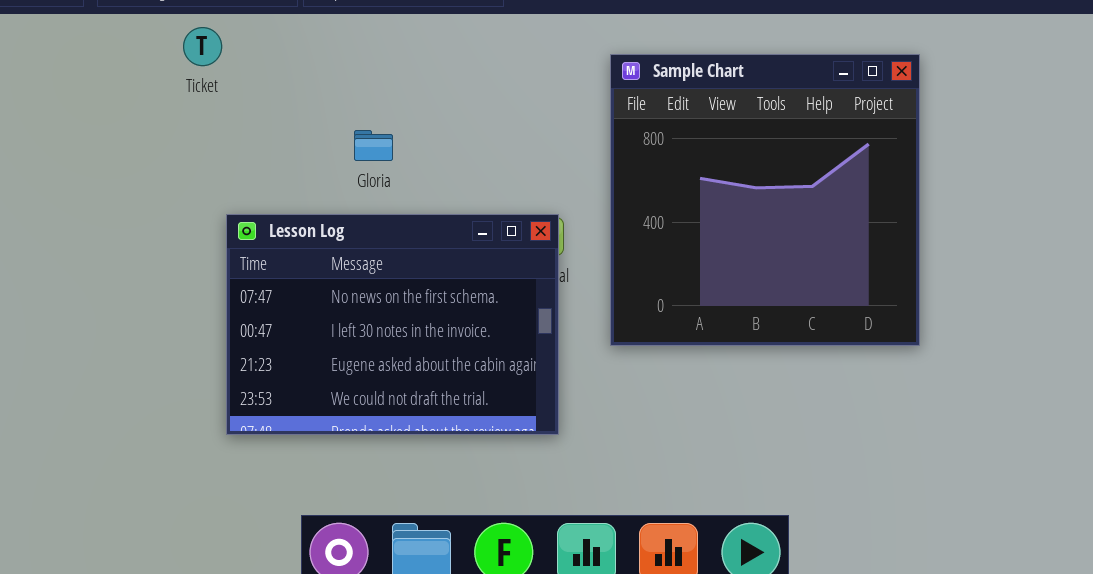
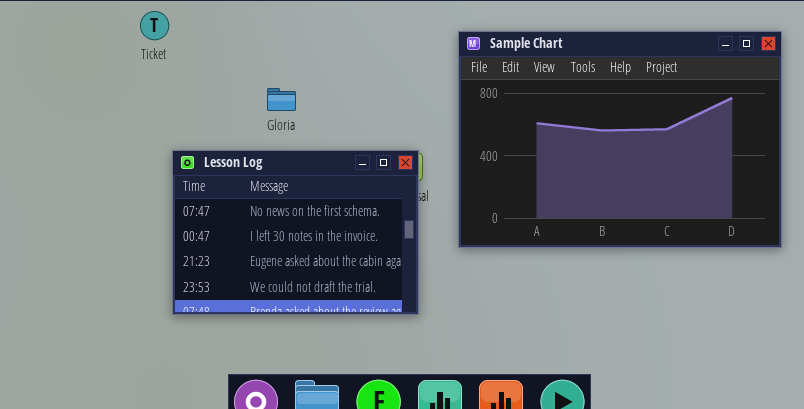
Sample Chart: [610,54,920,346] -> [458,31,782,248], resized

